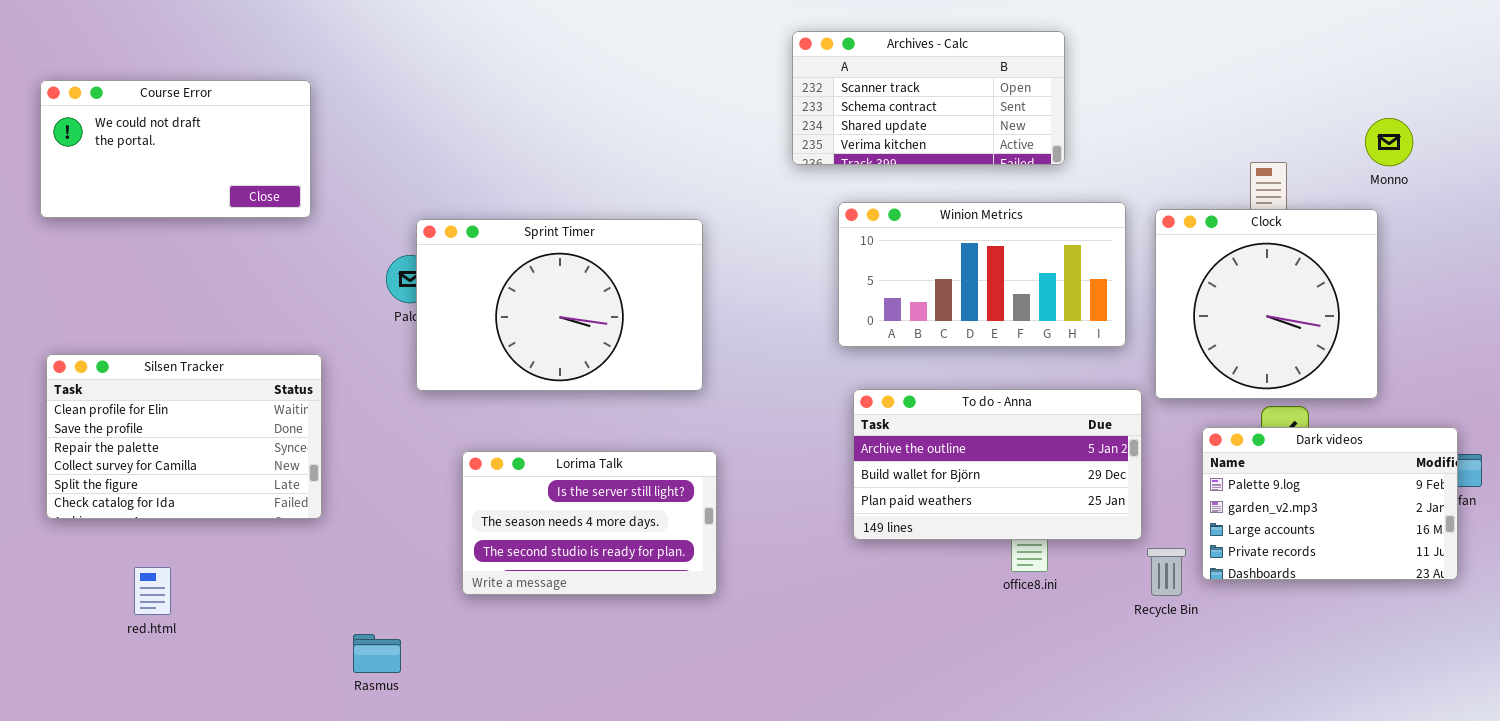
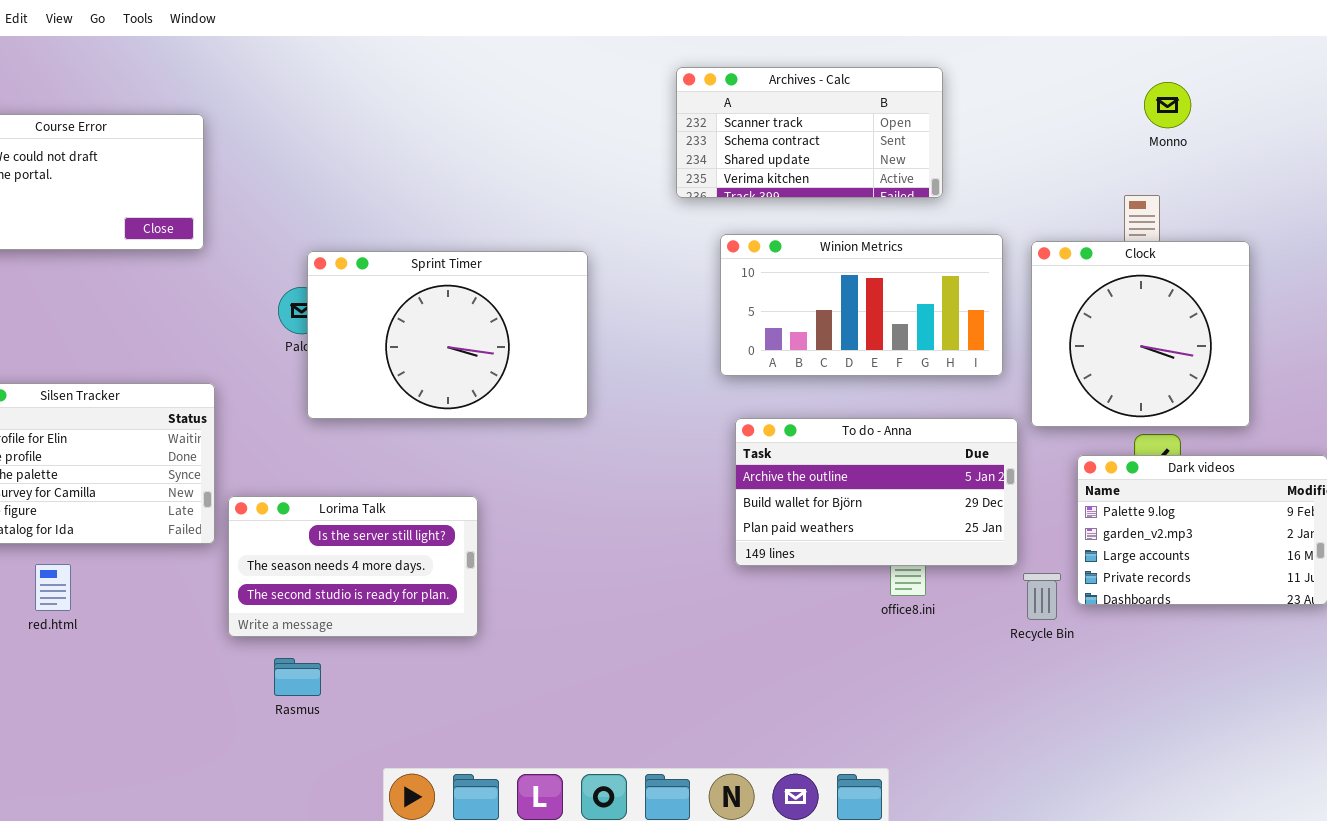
Monno: [1365,118,1413,166] -> [1144,82,1191,128], moved
Lorima Talk: [462,451,717,595] -> [228,496,478,637], moved
red.html: [134,567,171,615] -> [35,564,71,611], moved
Rasmus: [353,634,401,673] -> [274,658,321,696], moved

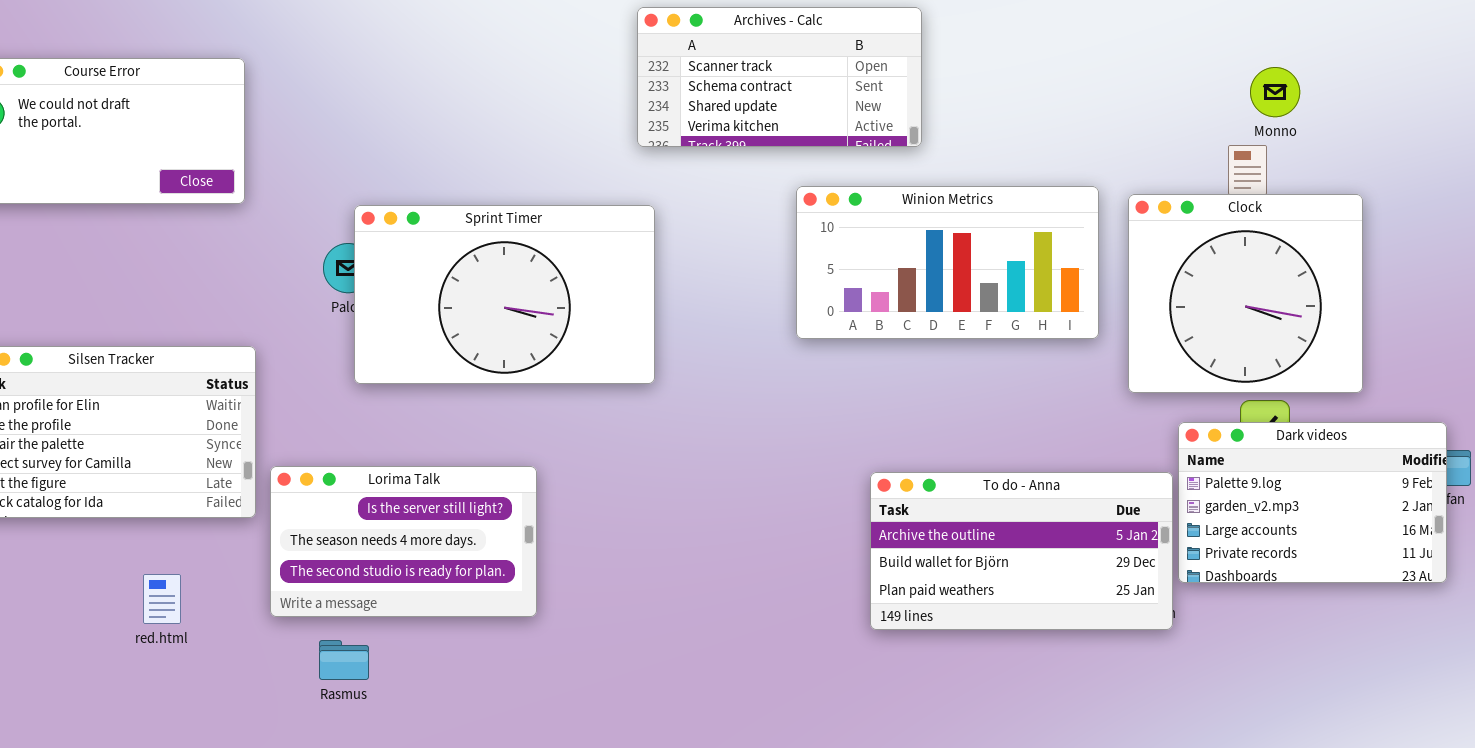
Archives - Calc: [676,67,943,198] -> [637,7,922,147], moved
Monno: [1144,82,1191,128] -> [1250,67,1300,117], moved
To do - Anna: [735,418,1018,566] -> [870,472,1173,630], moved
red.html: [35,564,71,611] -> [143,574,181,624], moved

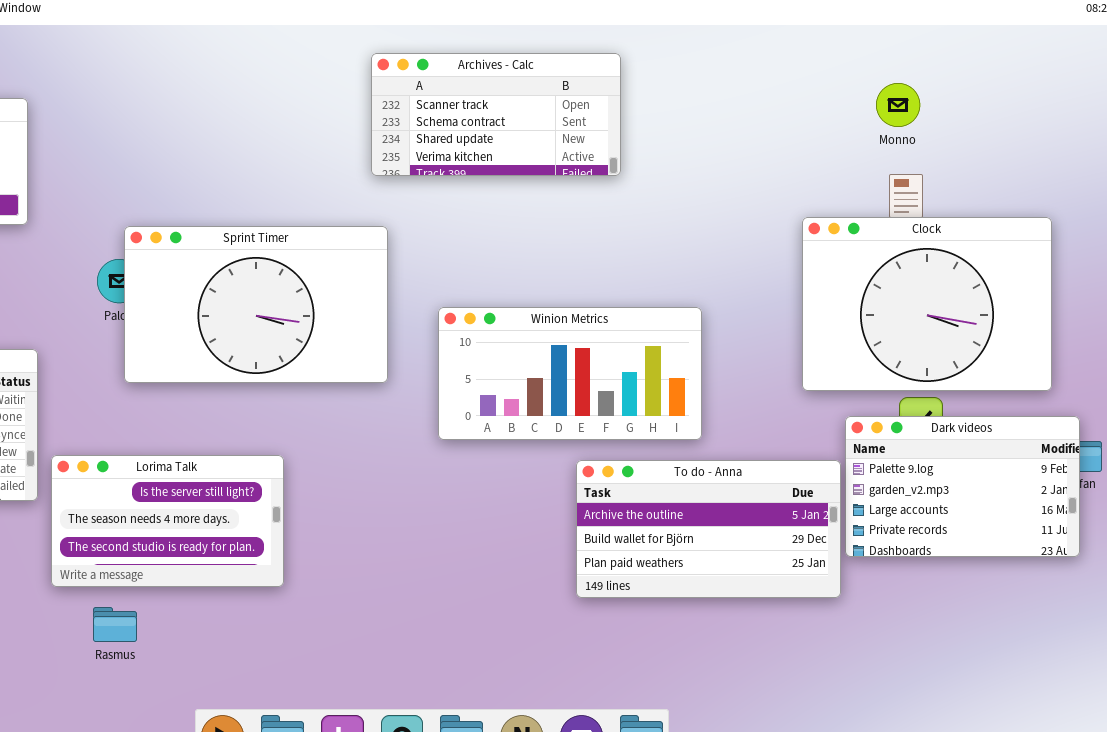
Monno: [1250,67,1300,117] -> [876,83,920,127], moved
Winion Metrics: [796,186,1099,339] -> [438,307,702,440], moved
Clock: [1128,194,1363,393] -> [802,217,1052,391], resized

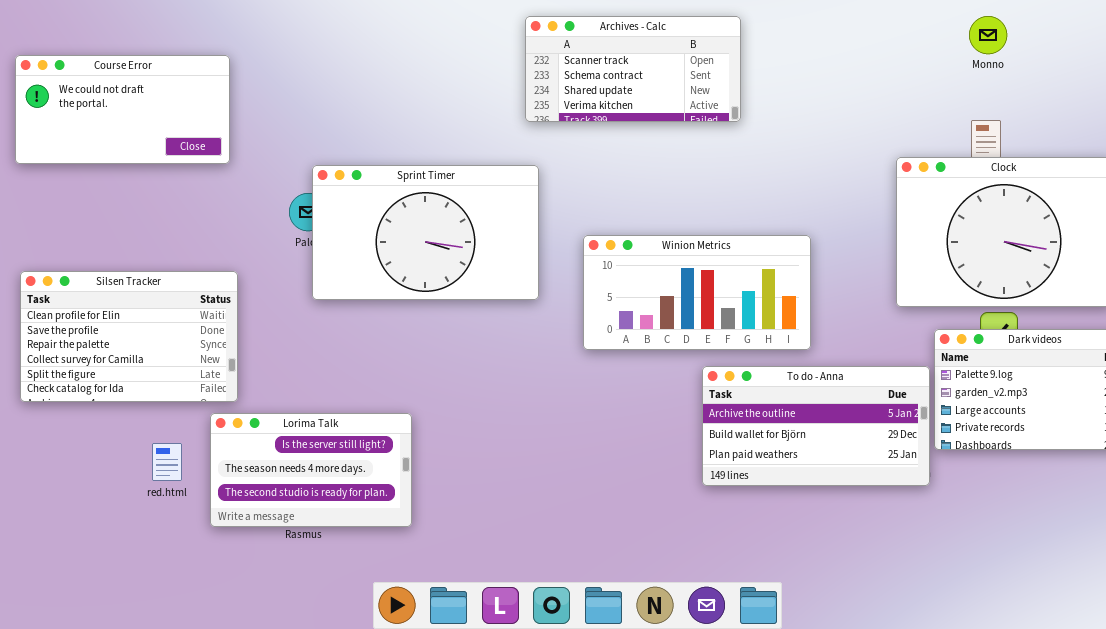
Monno: [876,83,920,127] -> [969,16,1007,54], moved
Lorima Talk: [51,455,284,587] -> [210,413,412,527], moved

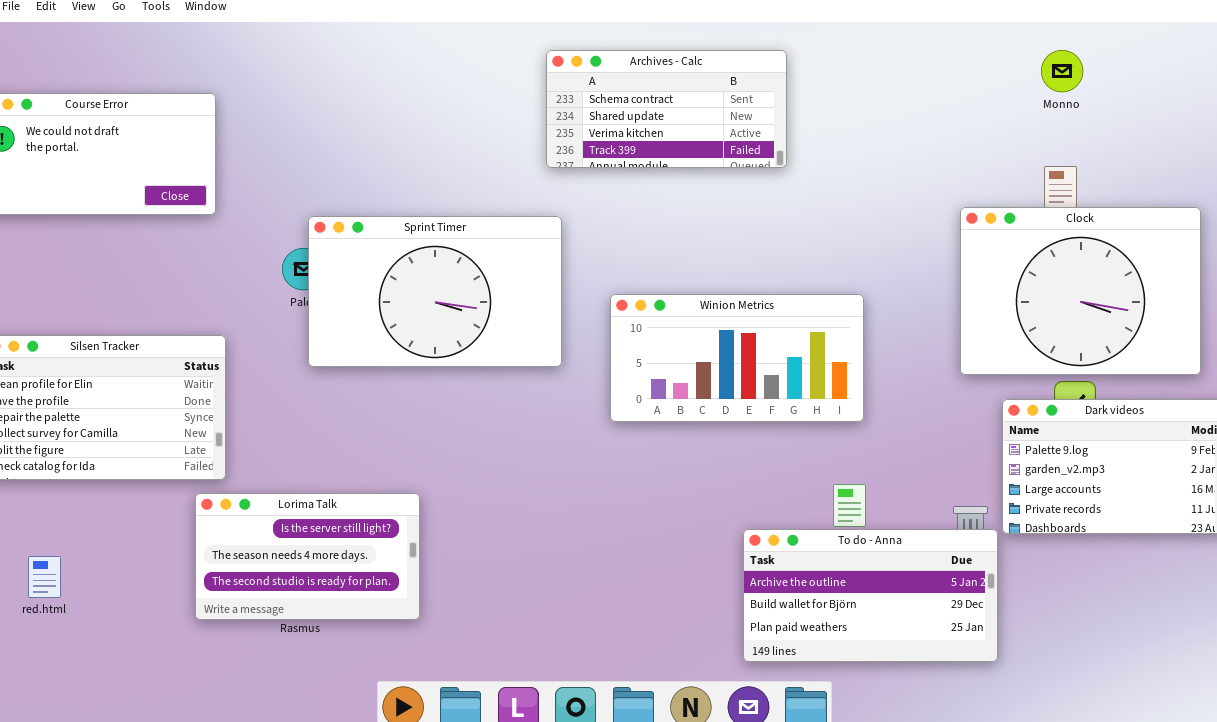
Archives - Calc: [525,16,741,122] -> [546,50,787,168], scrolled down 1 row
To do - Anna: [702,366,930,486] -> [743,529,998,662], moved
red.html: [152,443,182,481] -> [28,556,61,598], moved

